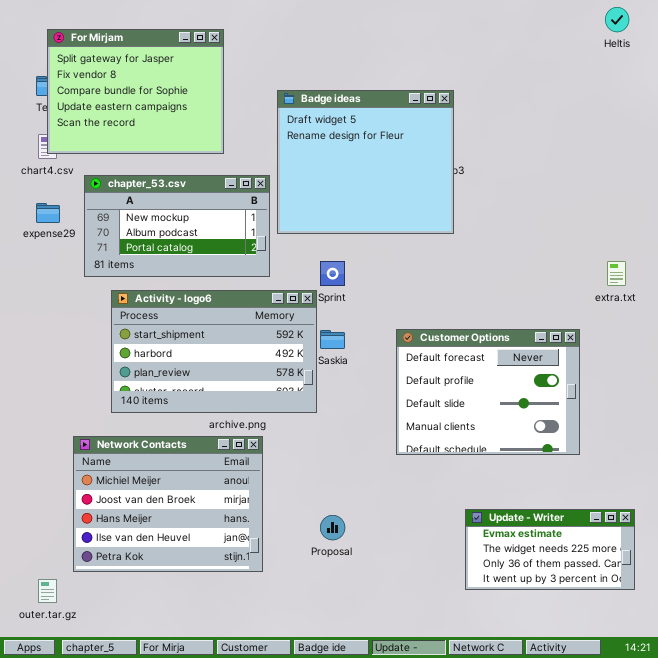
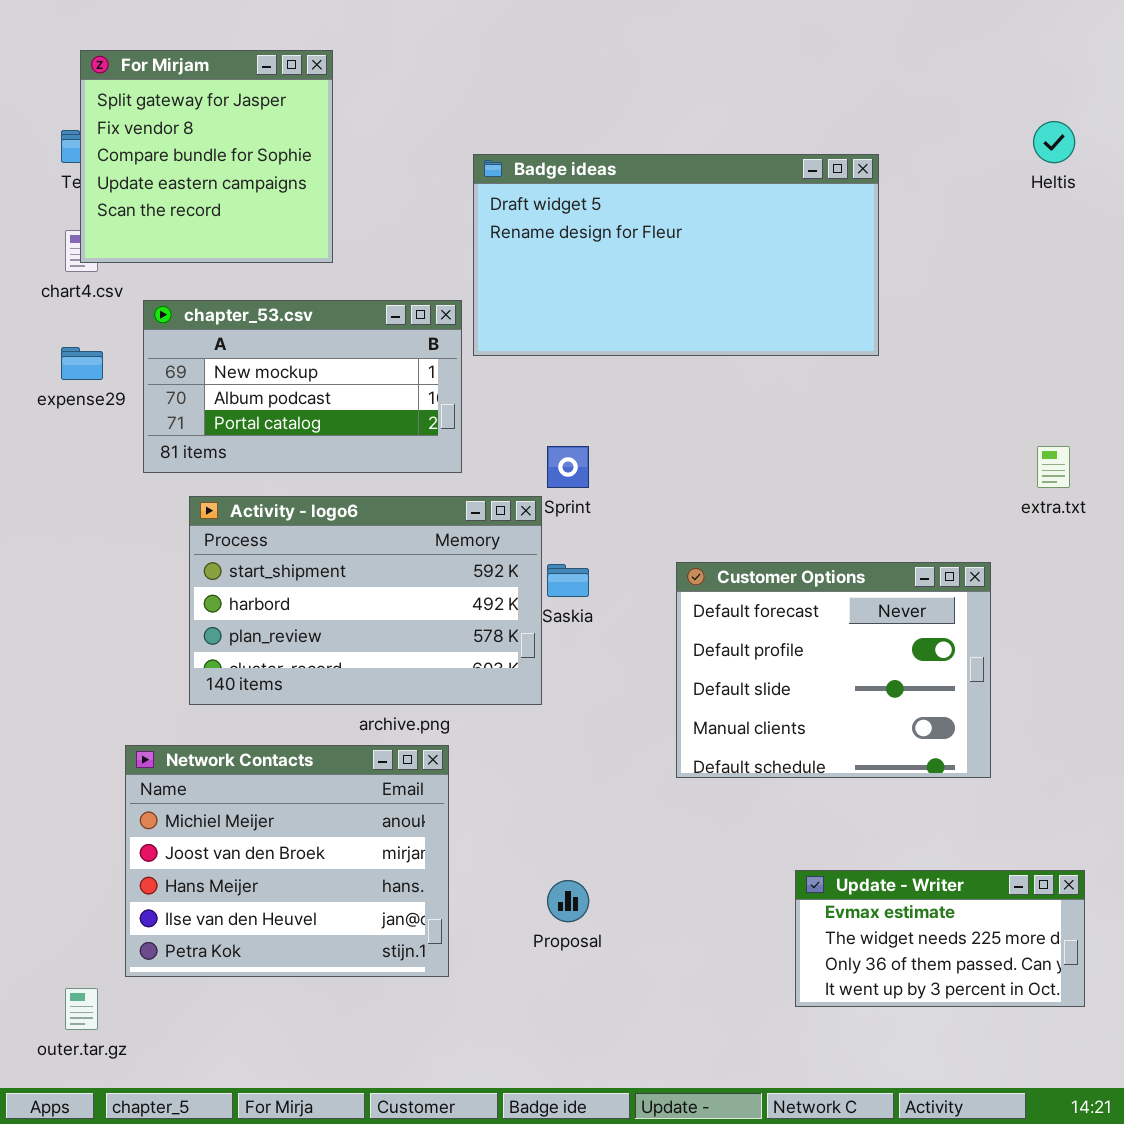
Heltis: [605,7,629,32] -> [1033,121,1075,163], moved
For Mirjam: [47,29,224,154] -> [80,50,333,263], resized
Badge ideas: [277,90,454,234] -> [473,154,879,356], resized

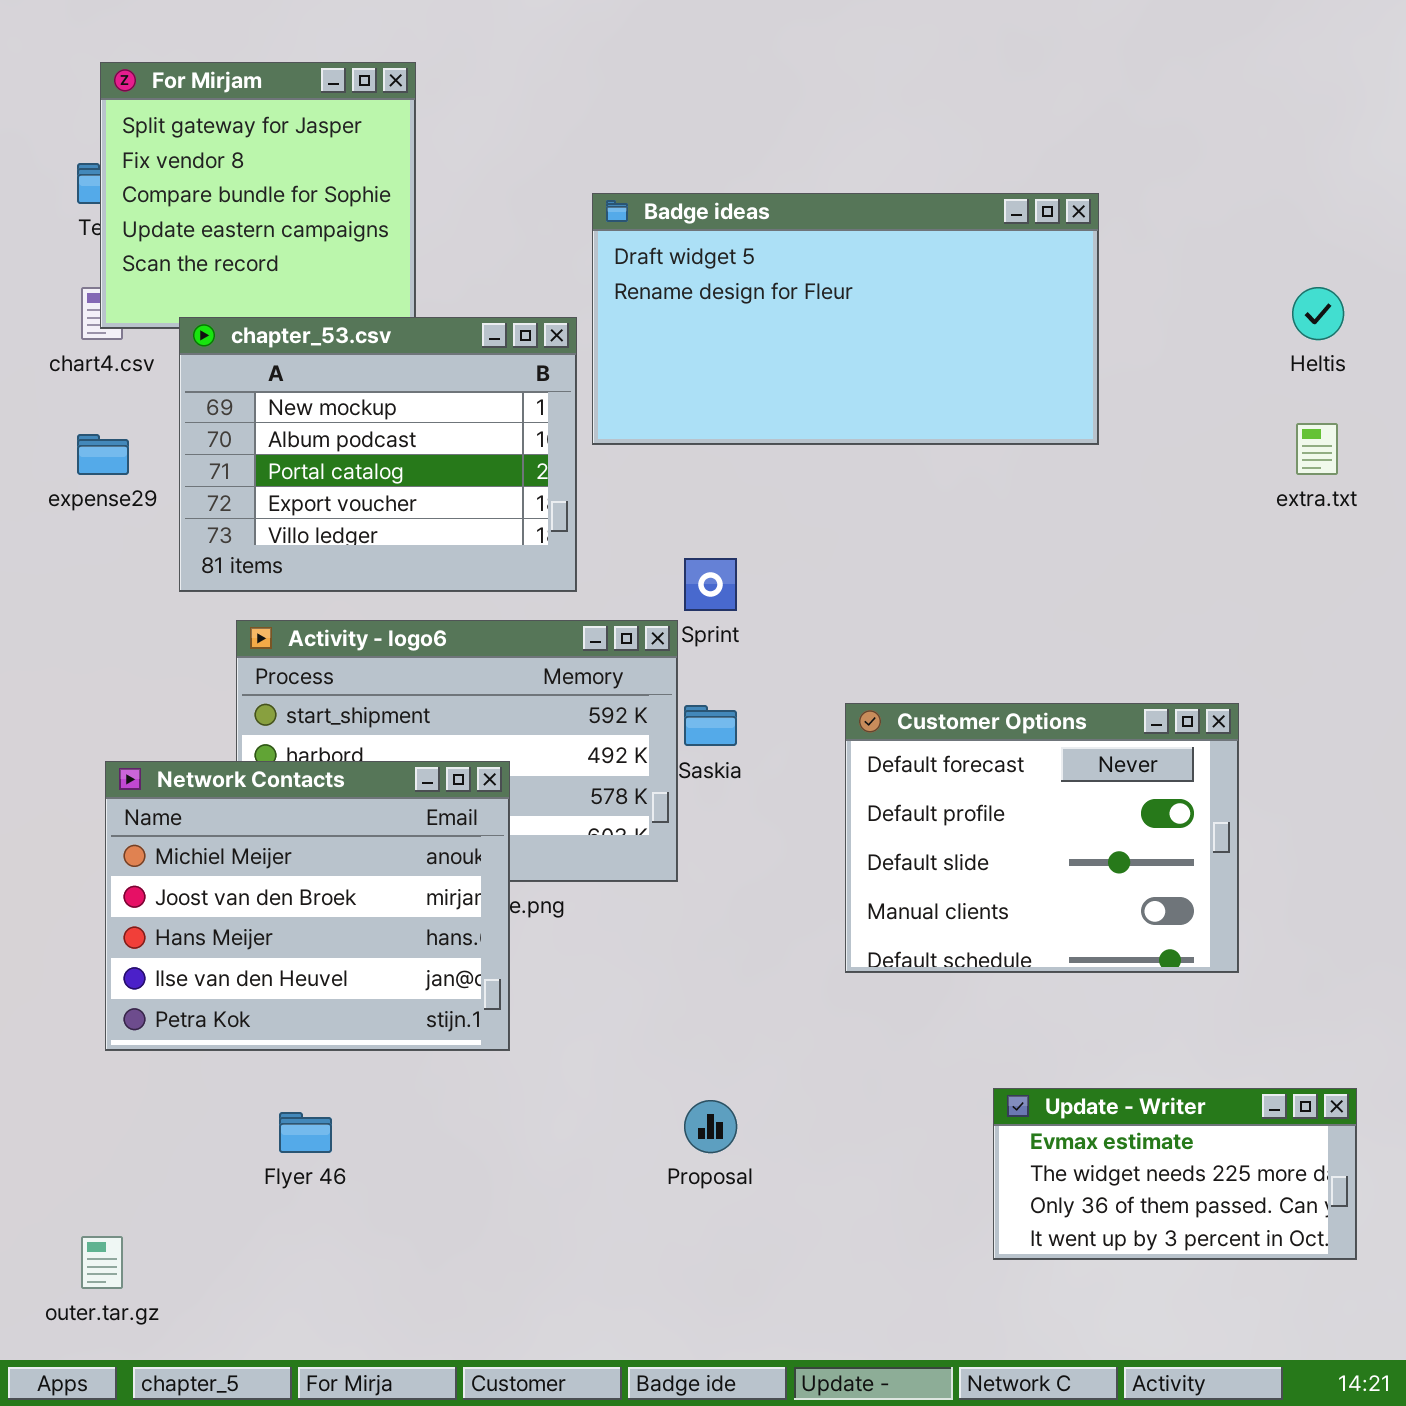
Heltis: [1033,121,1075,163] -> [1292,287,1344,340], moved
chapter_53.csv: [143,300,462,473] -> [179,317,577,592], resized
extra.txt: [1037,446,1070,488] -> [1296,423,1338,475], moved
Network Contacts: [125,745,449,977] -> [105,761,510,1051], moved

